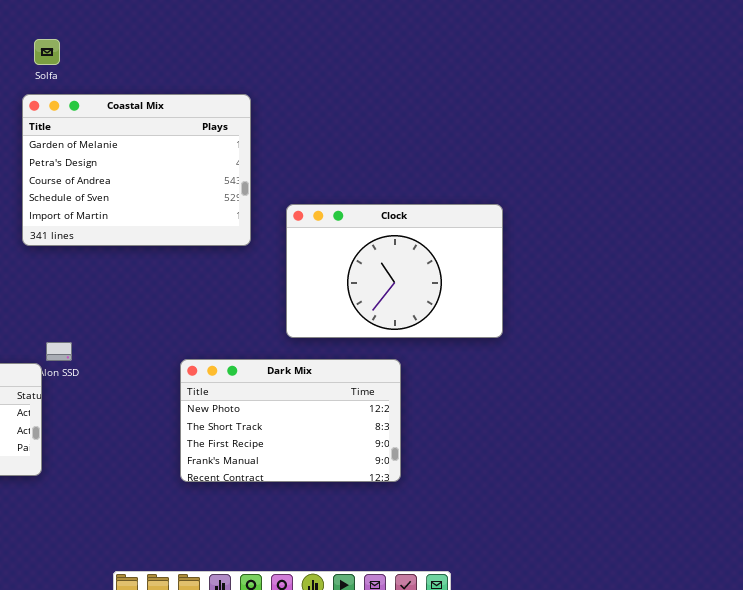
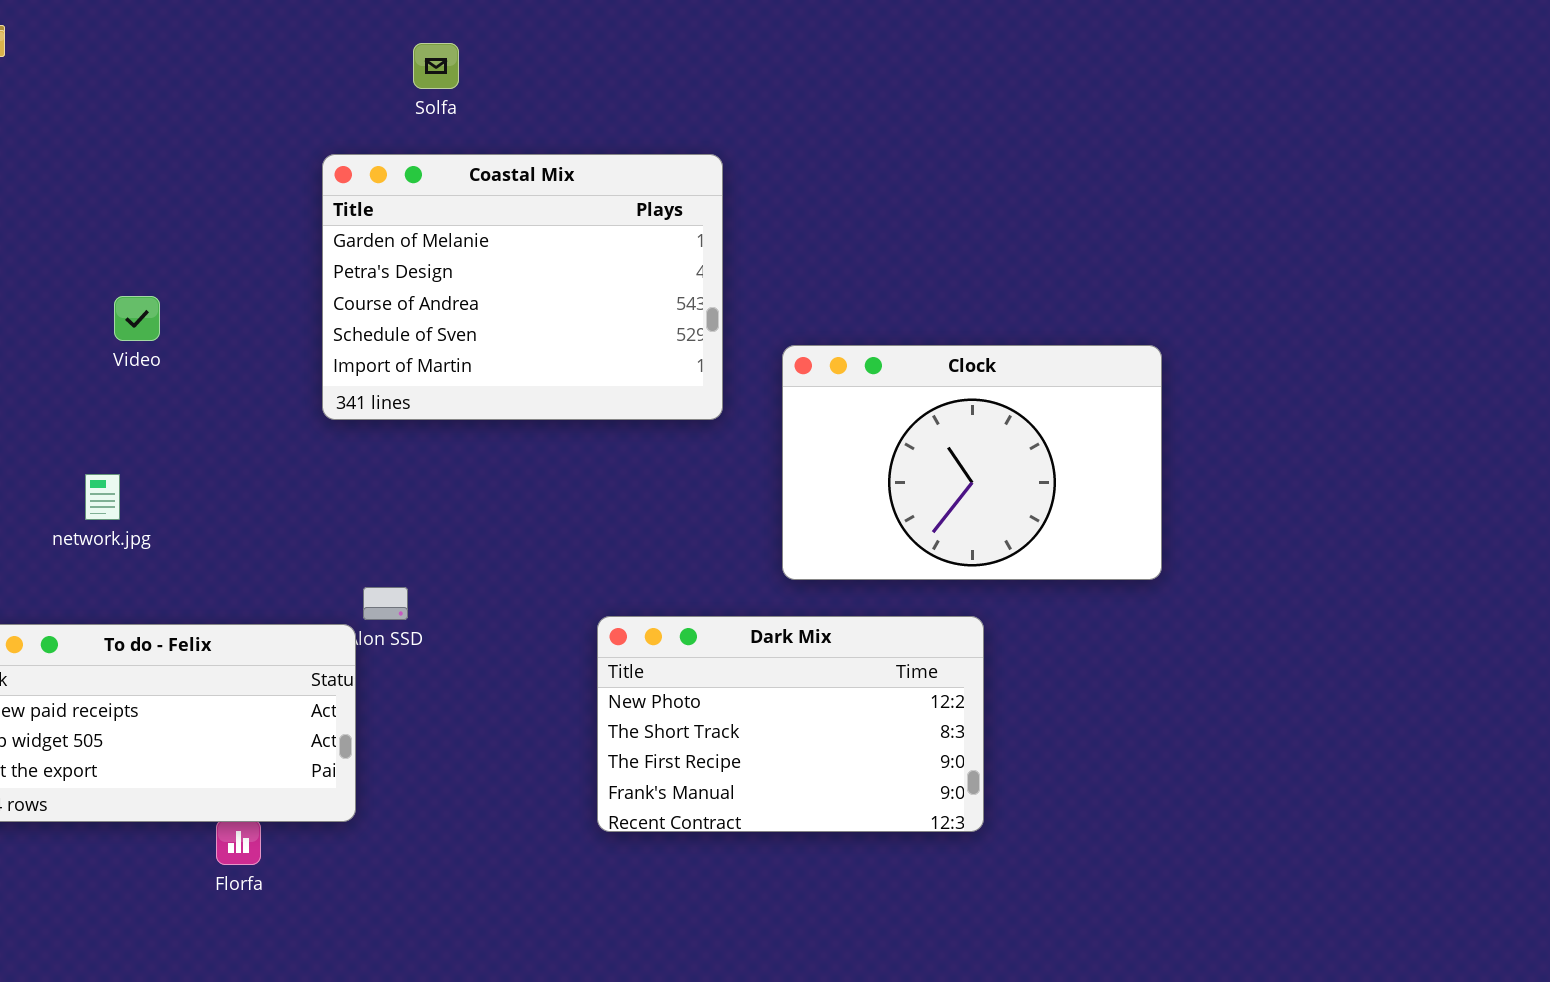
Solfa: [34,39,60,65] -> [413,43,459,89], moved

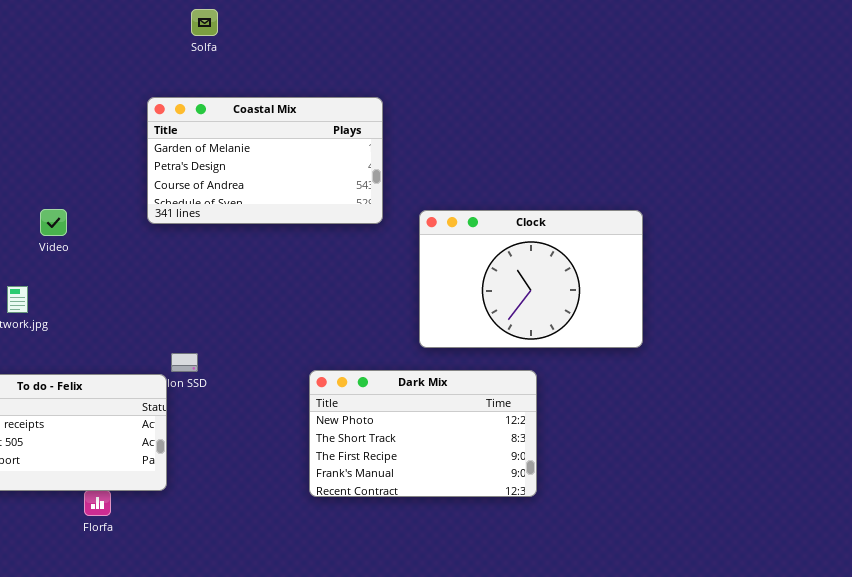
Solfa: [413,43,459,89] -> [191,9,218,36], moved
Coastal Mix: [322,154,723,420] -> [147,97,383,224], resized
Video: [114,296,160,341] -> [40,209,67,236], moved

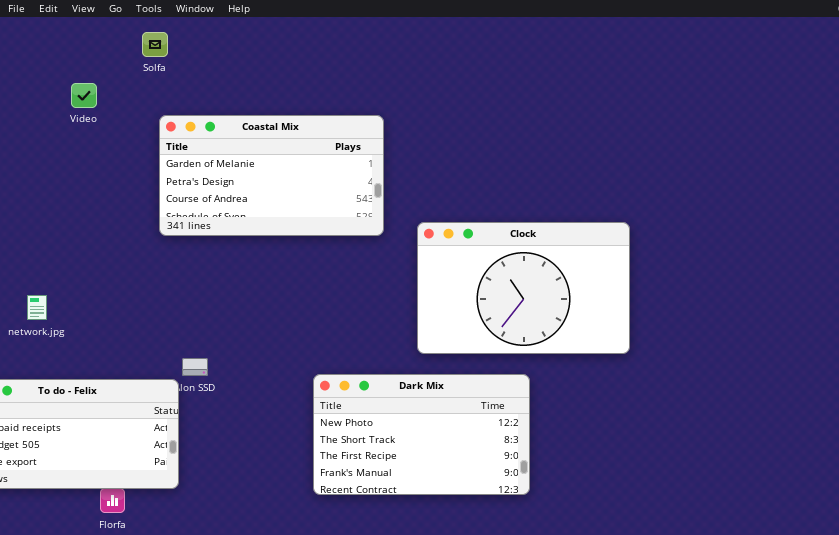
Solfa: [191,9,218,36] -> [142,32,168,57], moved
Video: [40,209,67,236] -> [71,83,97,108], moved

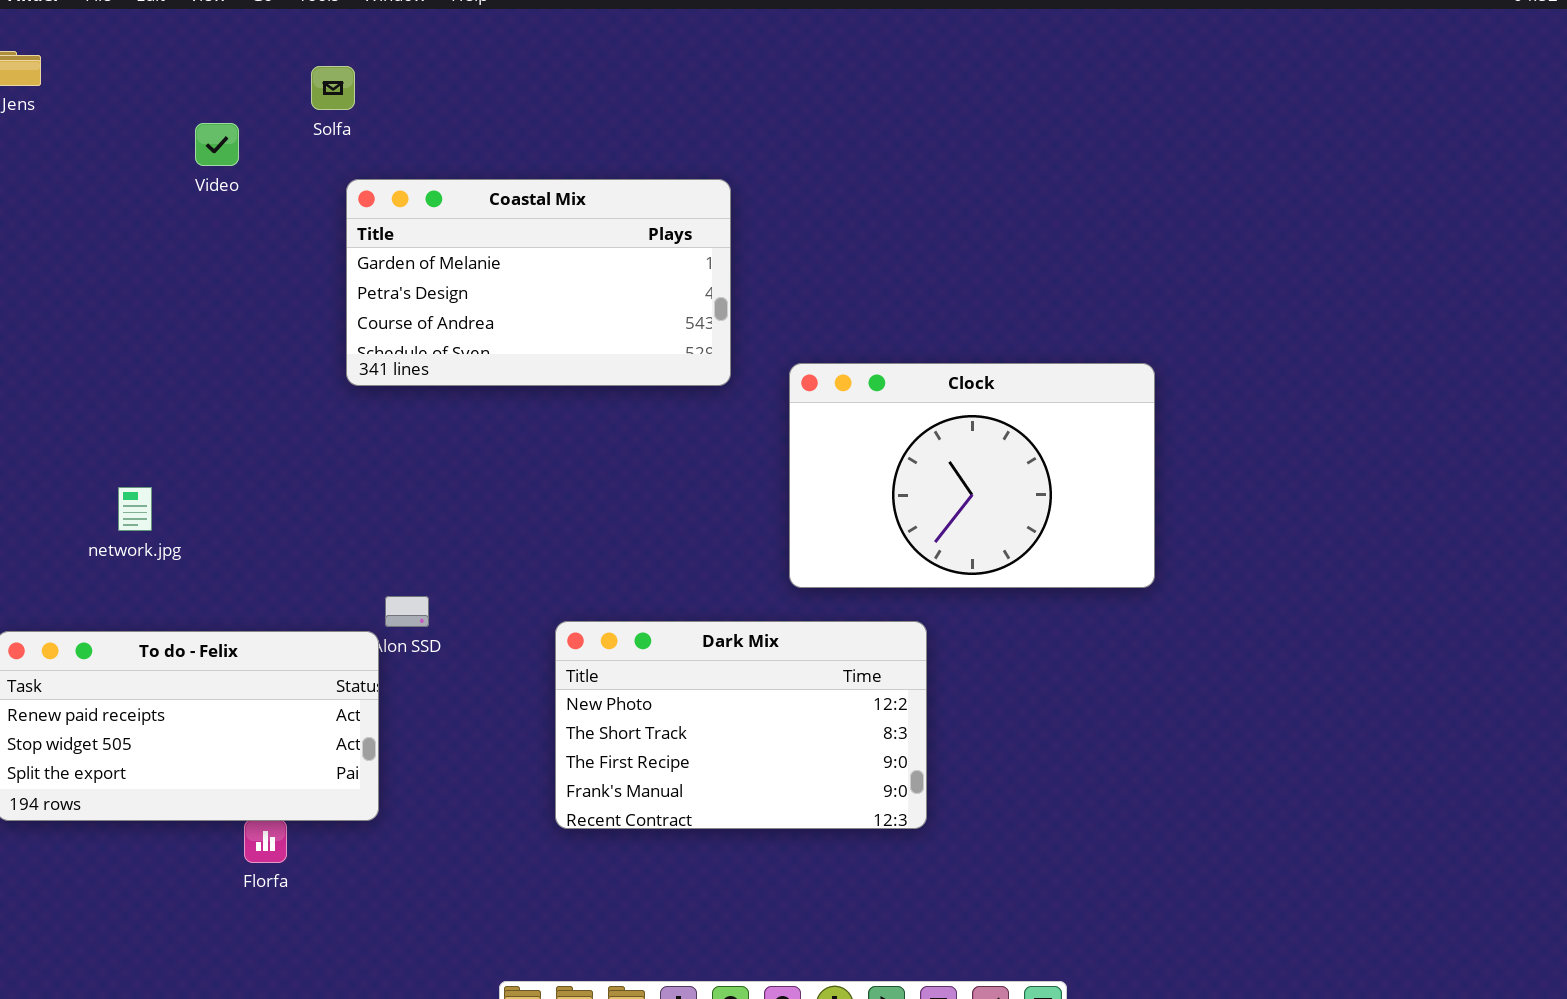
Solfa: [142,32,168,57] -> [311,66,355,110], moved
Dark Mix: [313,374,530,495] -> [555,621,927,829], moved

